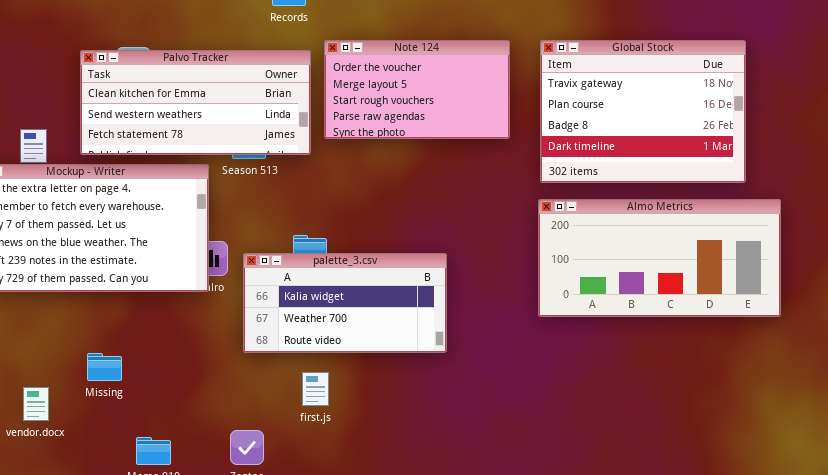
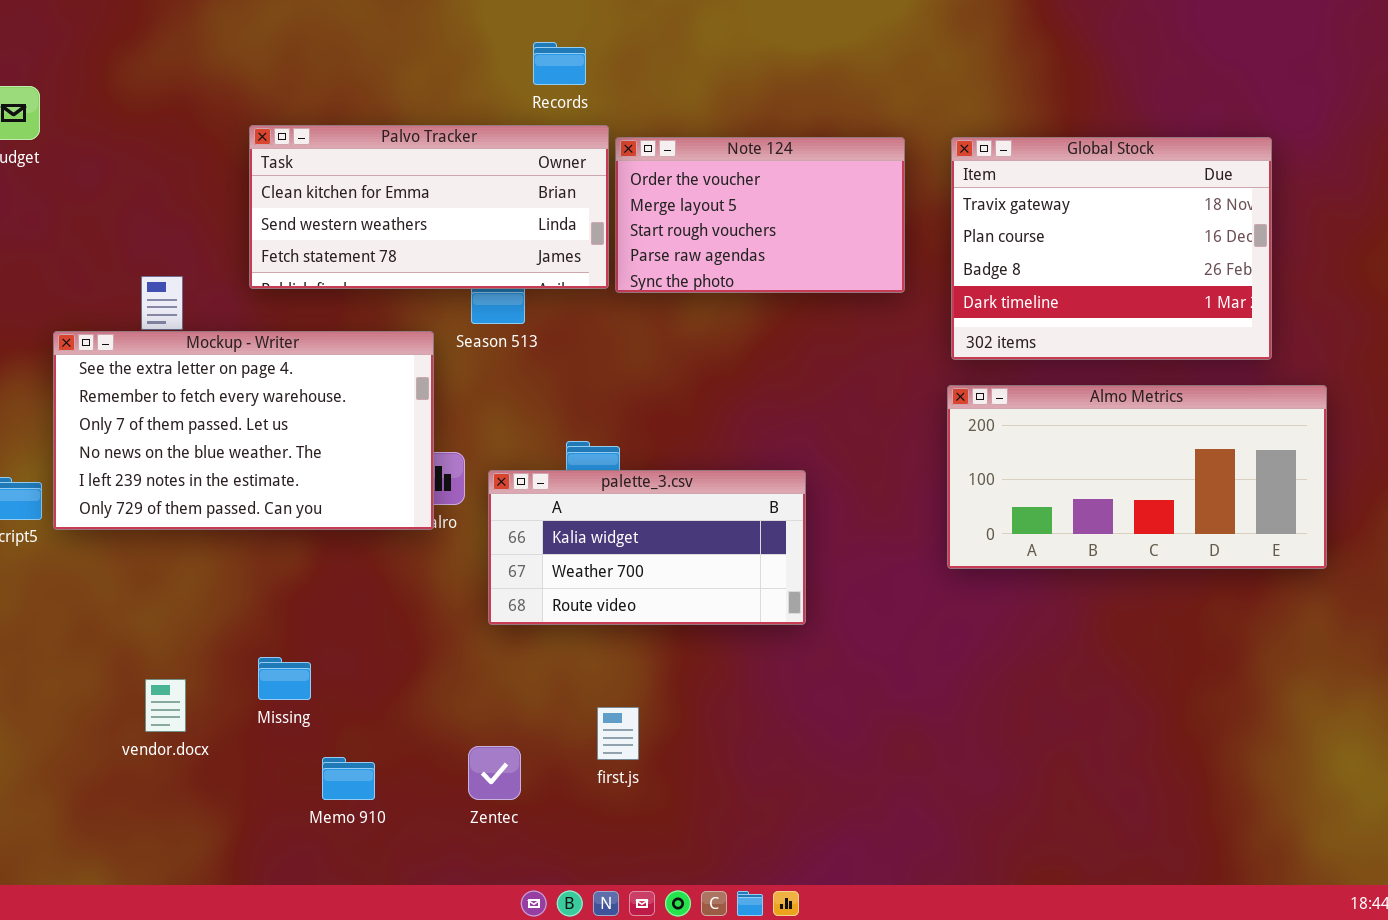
Palvo Tracker: [80,50,311,155] -> [249,125,609,289], moved
Missing: [87,353,122,381] -> [258,657,311,700], moved
first.js: [302,372,329,406] -> [597,707,639,760], moved

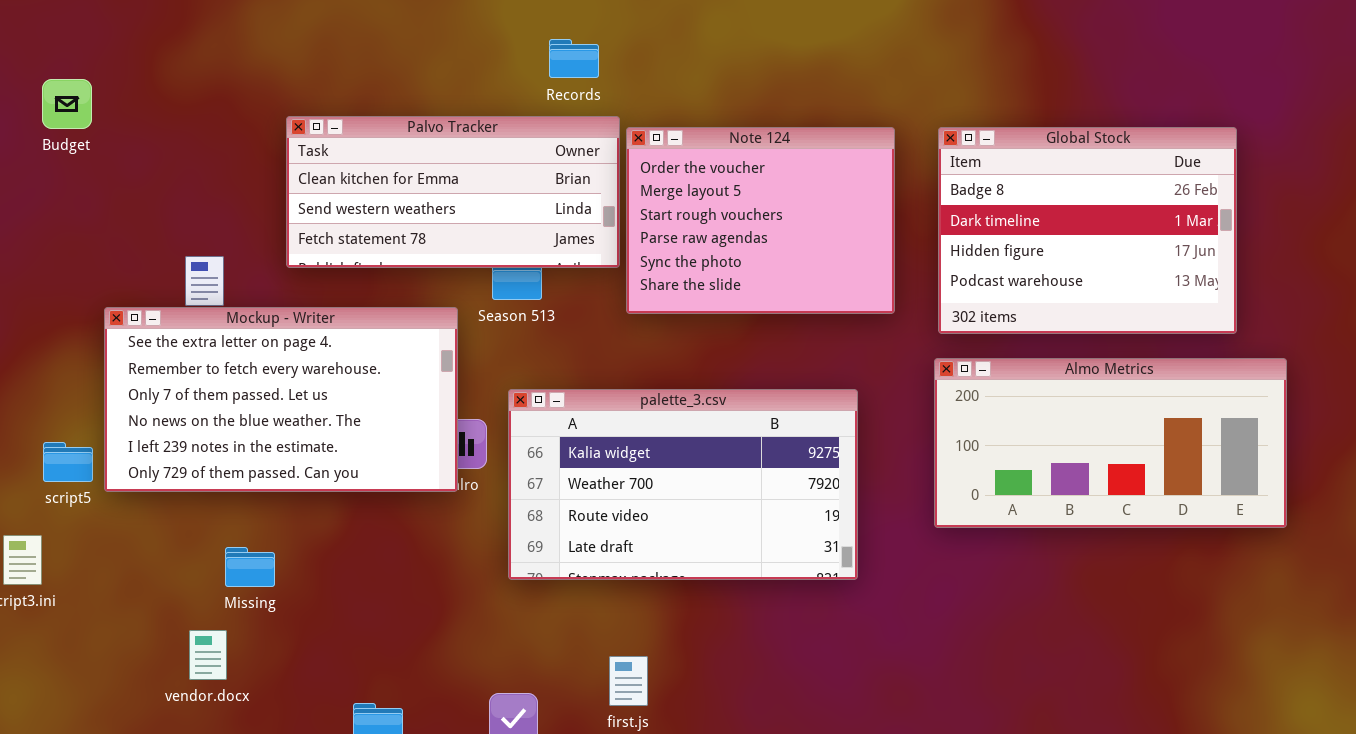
Note 124: [615,137,905,293] -> [626,127,895,314], resized
Global Stock: [951,137,1272,360] -> [938,127,1237,334], scrolled down 2 rows
palette_3.csv: [488,470,806,625] -> [508,389,858,580], resized
Missing: [258,657,311,700] -> [225,547,275,587], moved

